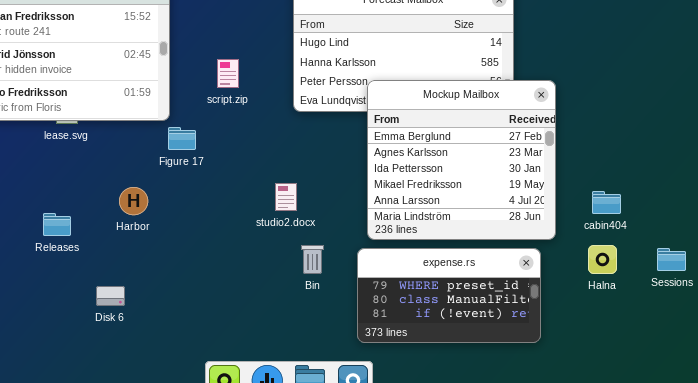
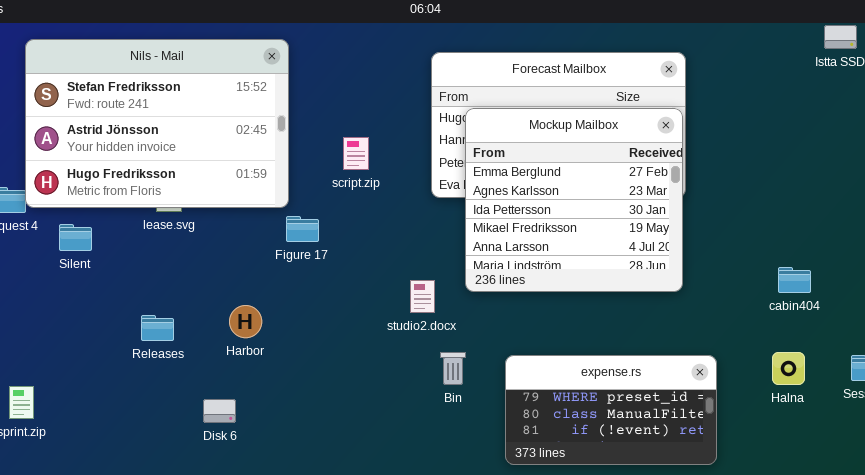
Mockup Mailbox: [367,80,556,240] -> [465,108,683,292], moved
Harbor: [119,187,148,215] -> [229,305,262,338], moved
cabin404: [592,191,621,214] -> [778,267,811,293], moved

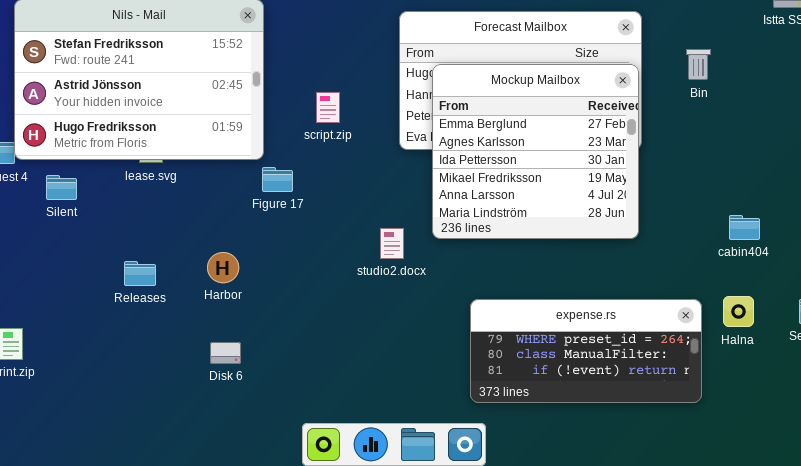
Bin: [440,352,466,385] -> [686,49,711,80], moved
expense.rs: [505,355,717,465] -> [470,299,702,403], resized
Disk 6: [203,399,236,423] -> [210,342,241,364], moved

